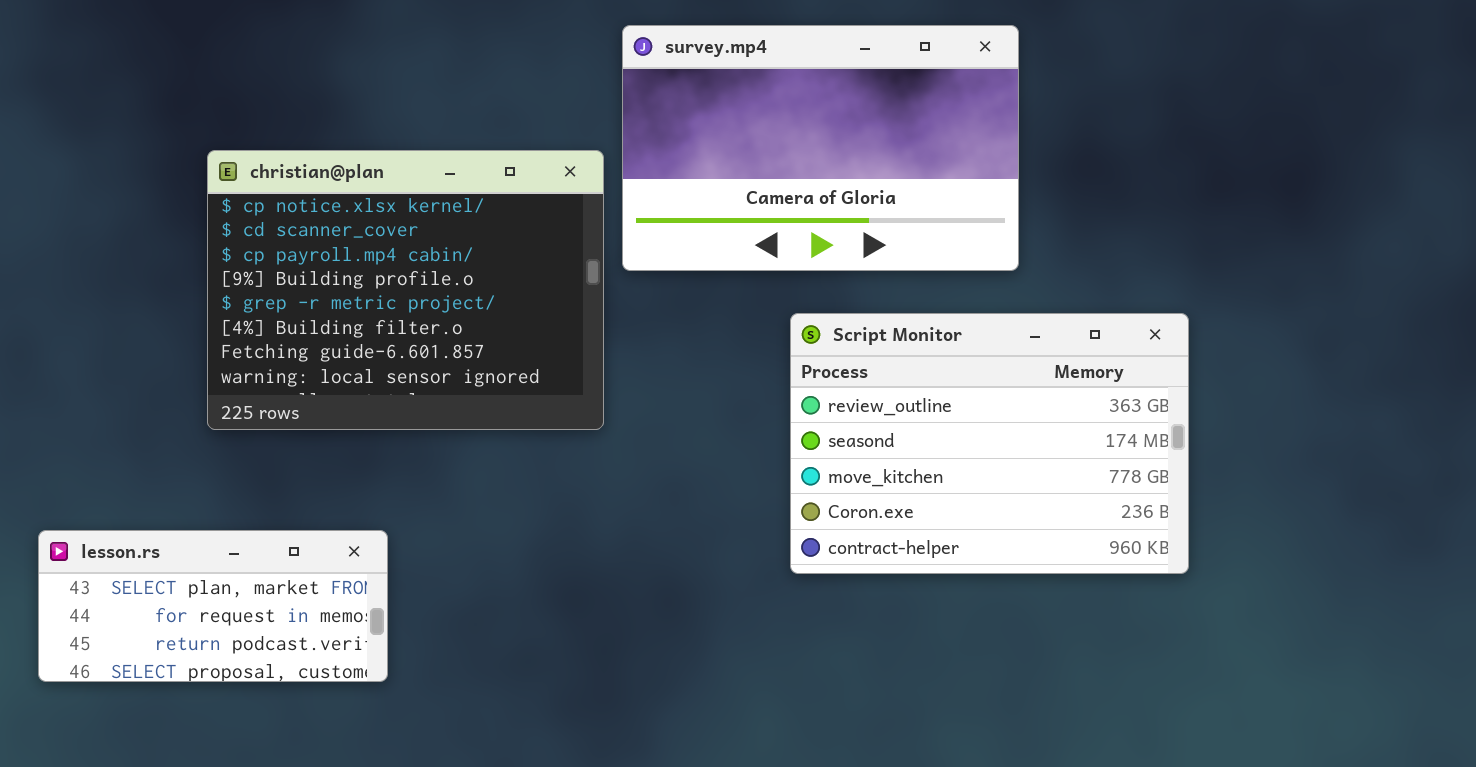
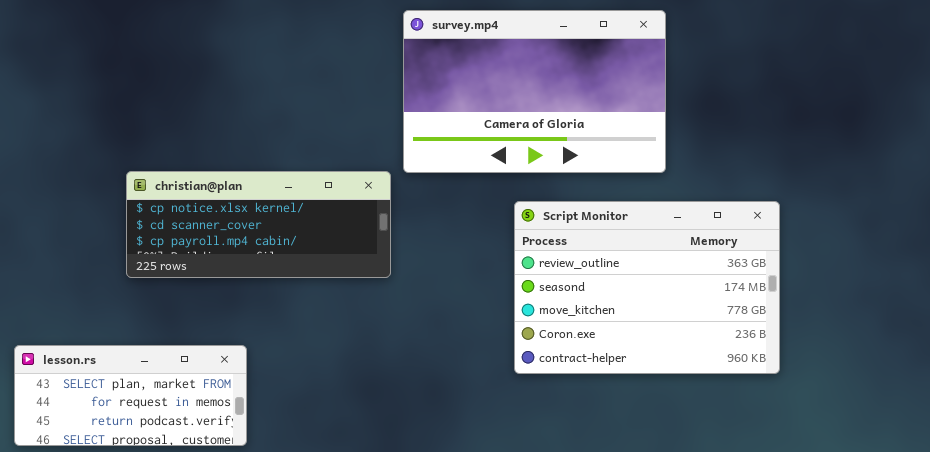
christian@plan: [207,150,604,430] -> [126,171,391,278], resized

